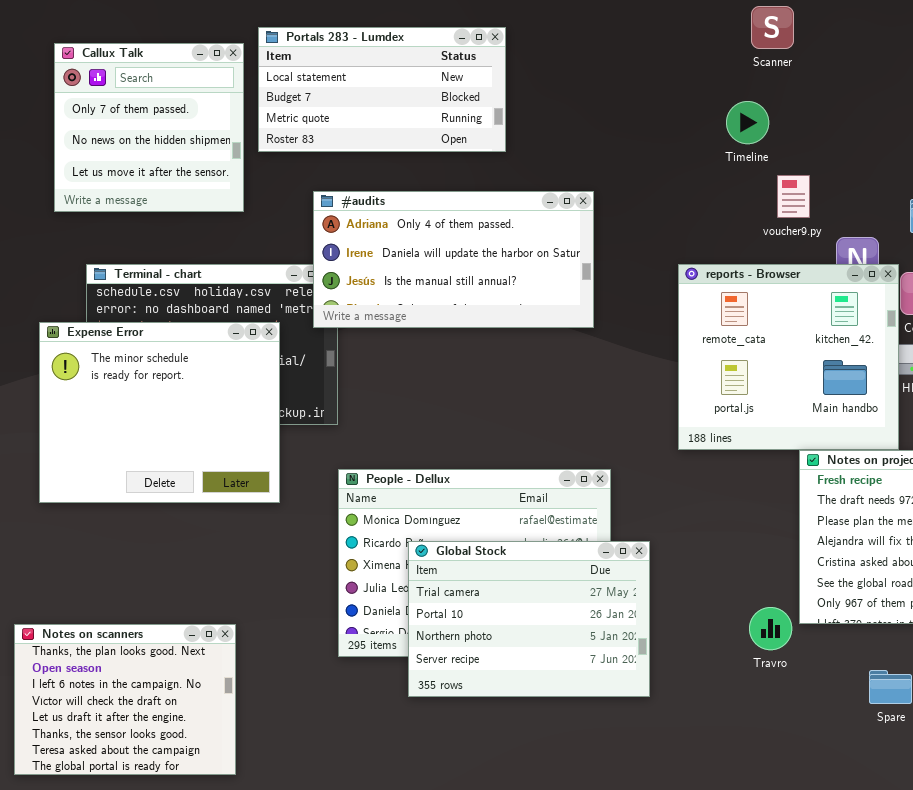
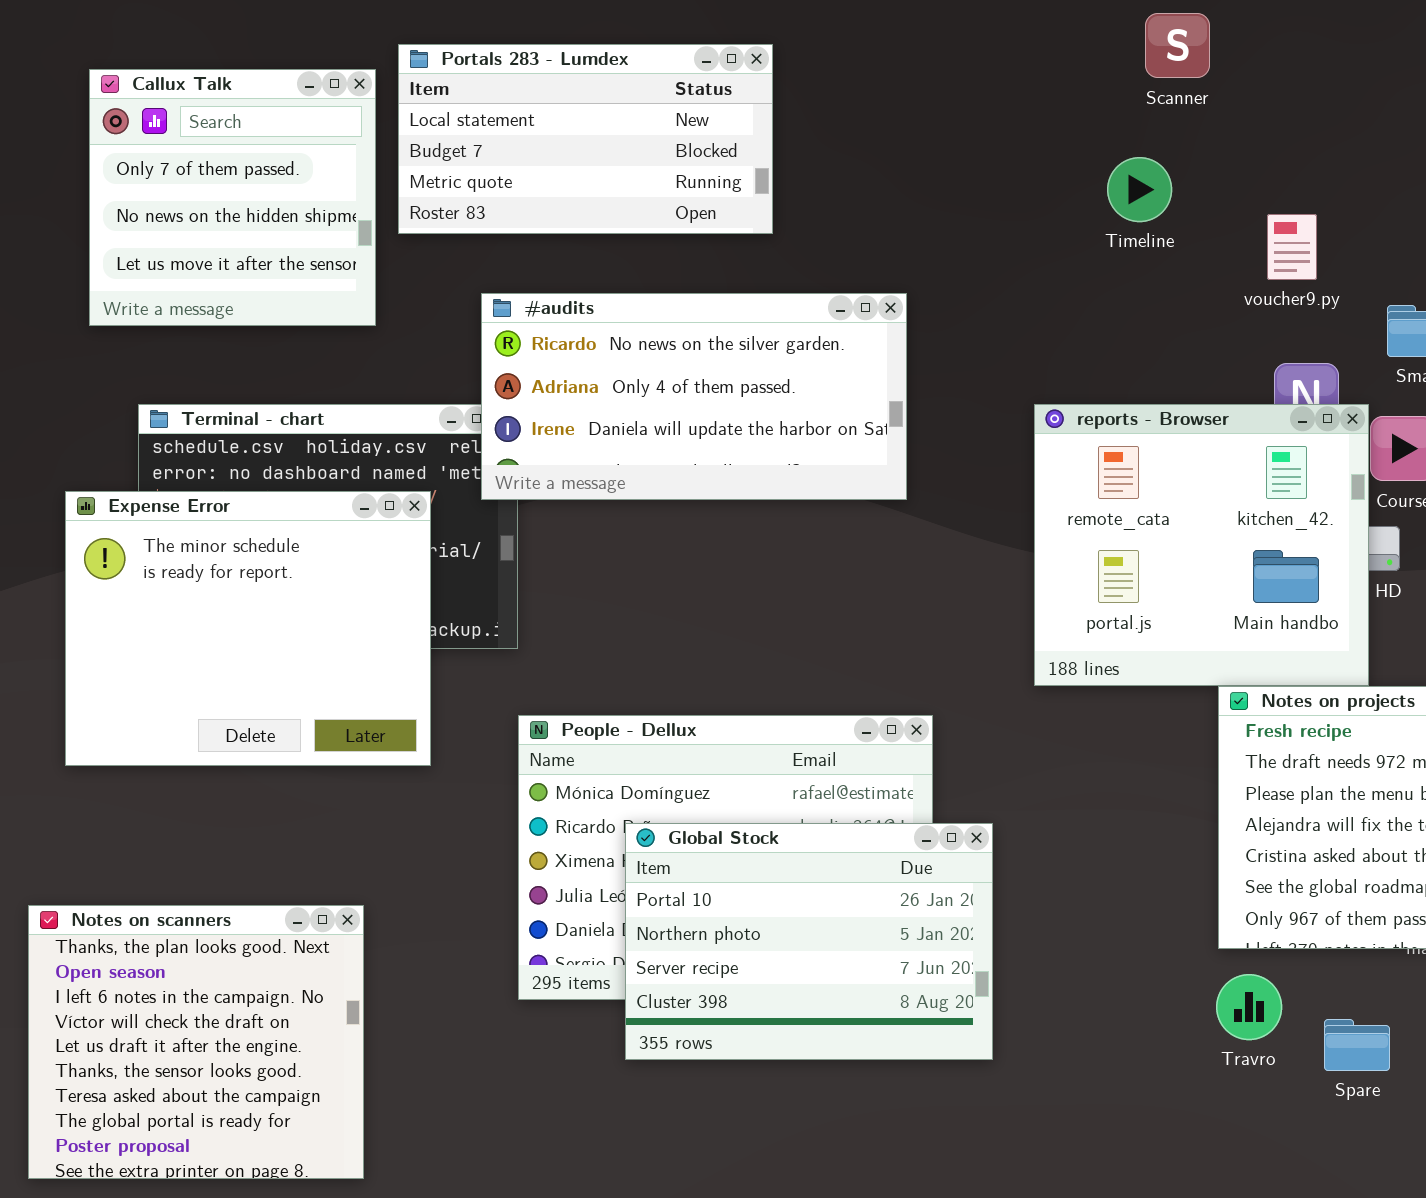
voucher9.py: [777,175,810,218] -> [1267,214,1317,280], moved
#audits: [313,191,594,328] -> [481,293,907,500], scrolled up 1 row
Global Stock: [408,541,650,697] -> [625,823,993,1060], scrolled down 1 row
Travro: [749,607,792,650] -> [1216,974,1282,1040], moved
Notes on scanners: [14,624,236,775] -> [28,905,364,1179], resized

